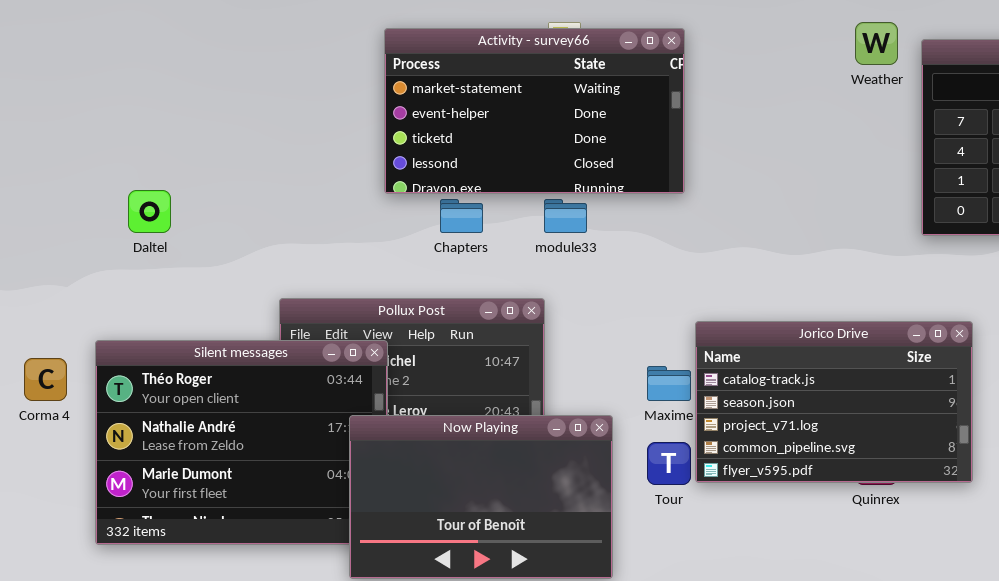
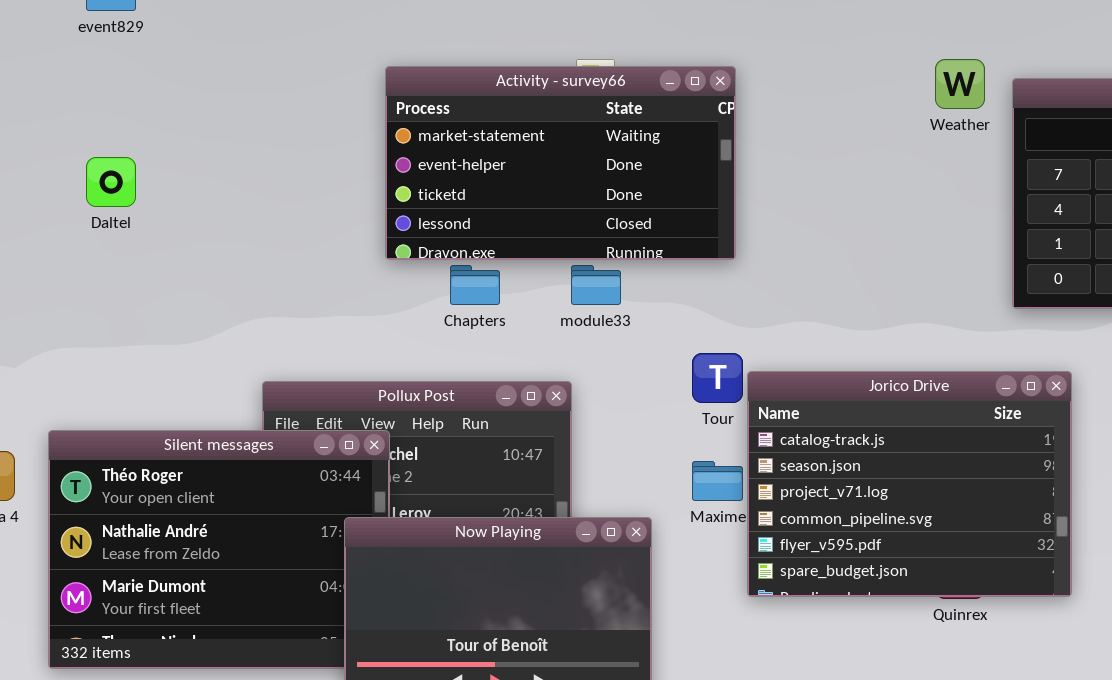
Daltel: [128,190,171,233] -> [86,157,136,207], moved
Jorico Drive: [695,321,973,483] -> [747,371,1072,597], resized
Tour: [647,442,691,485] -> [692,353,743,403], moved

